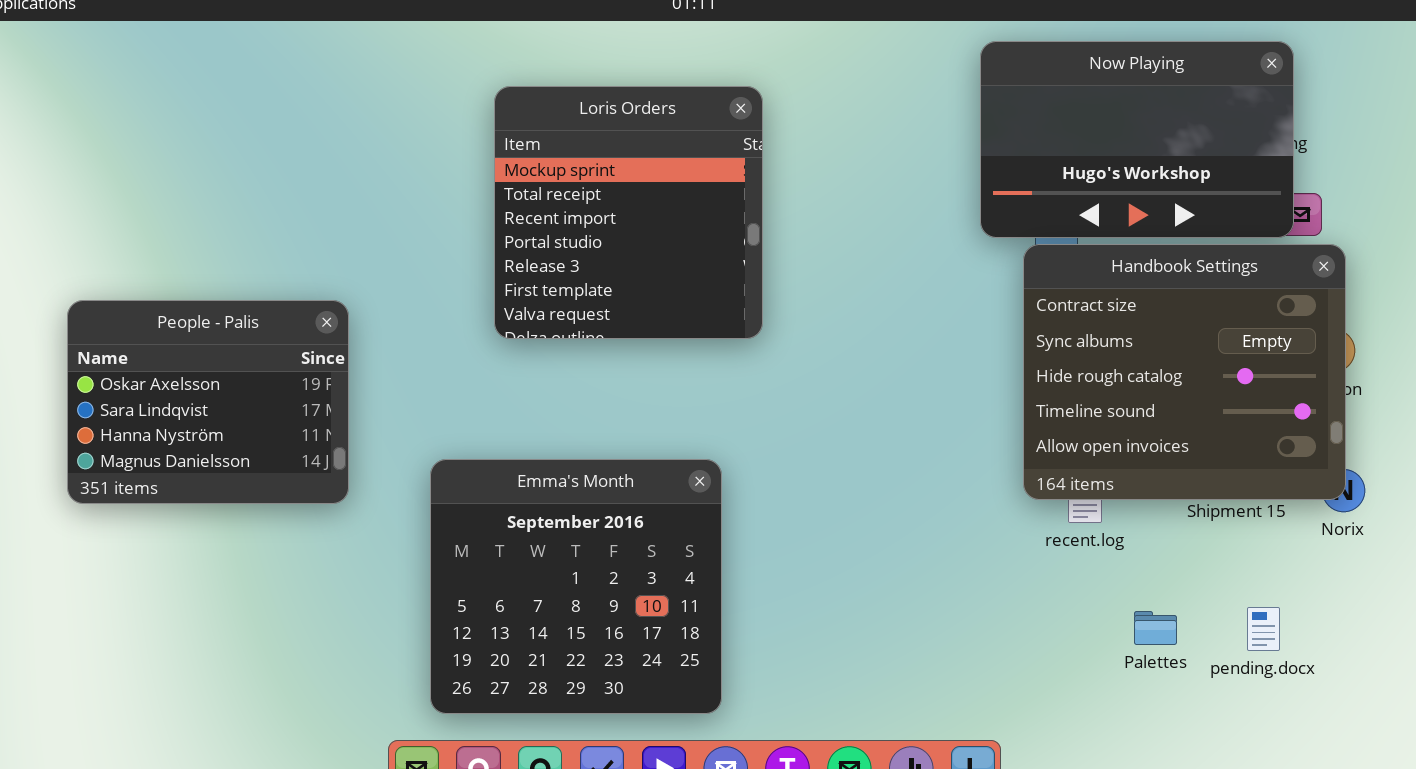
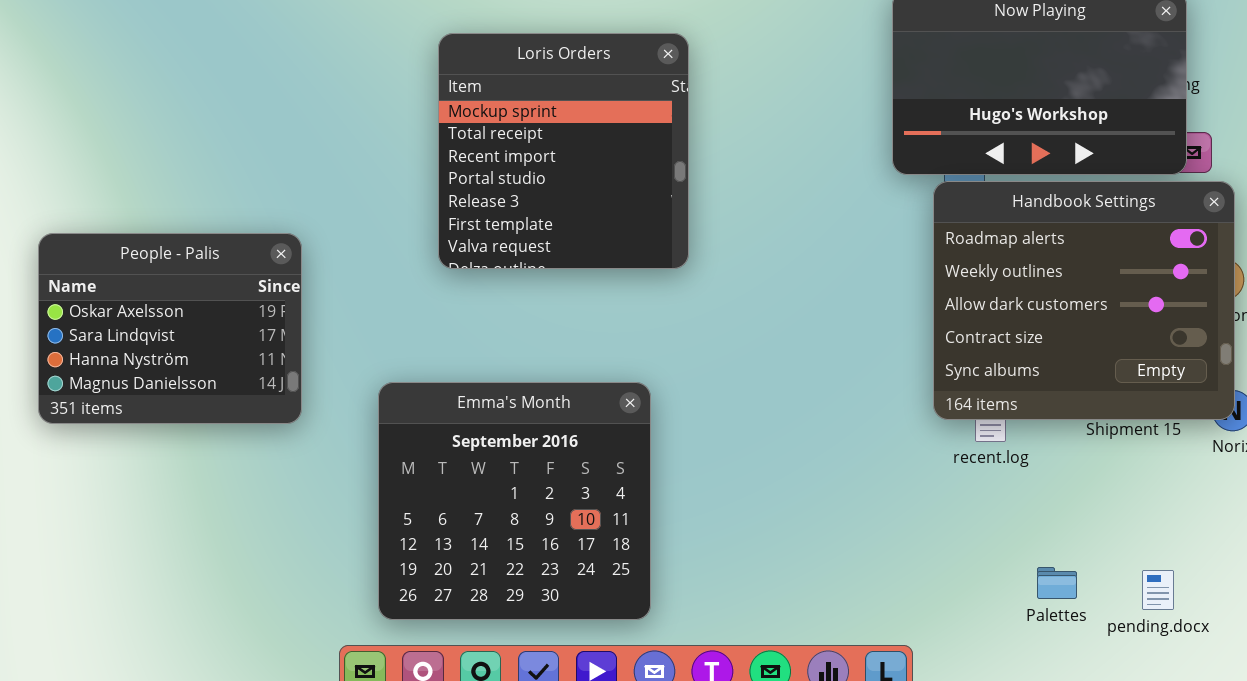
Handbook Settings: [1023,244,1346,500] -> [933,181,1235,420], scrolled up 3 rows
pending.docx: [1247,607,1280,651] -> [1142,570,1174,610], moved
Palettes: [1134,611,1177,645] -> [1037,567,1077,599], moved

